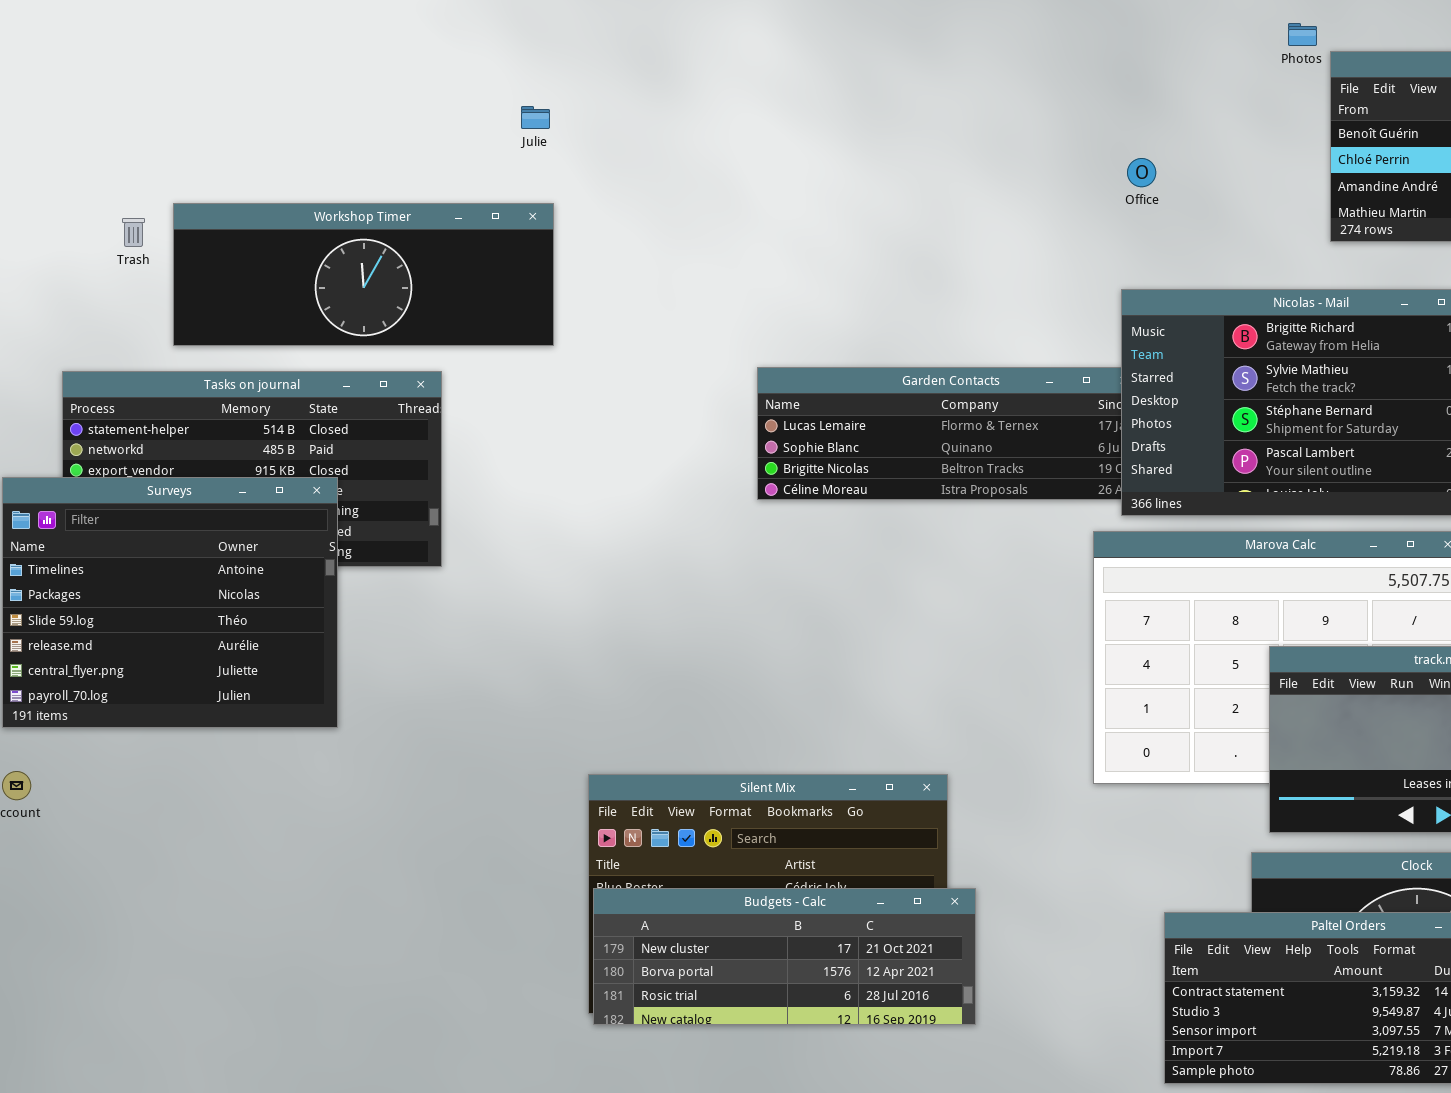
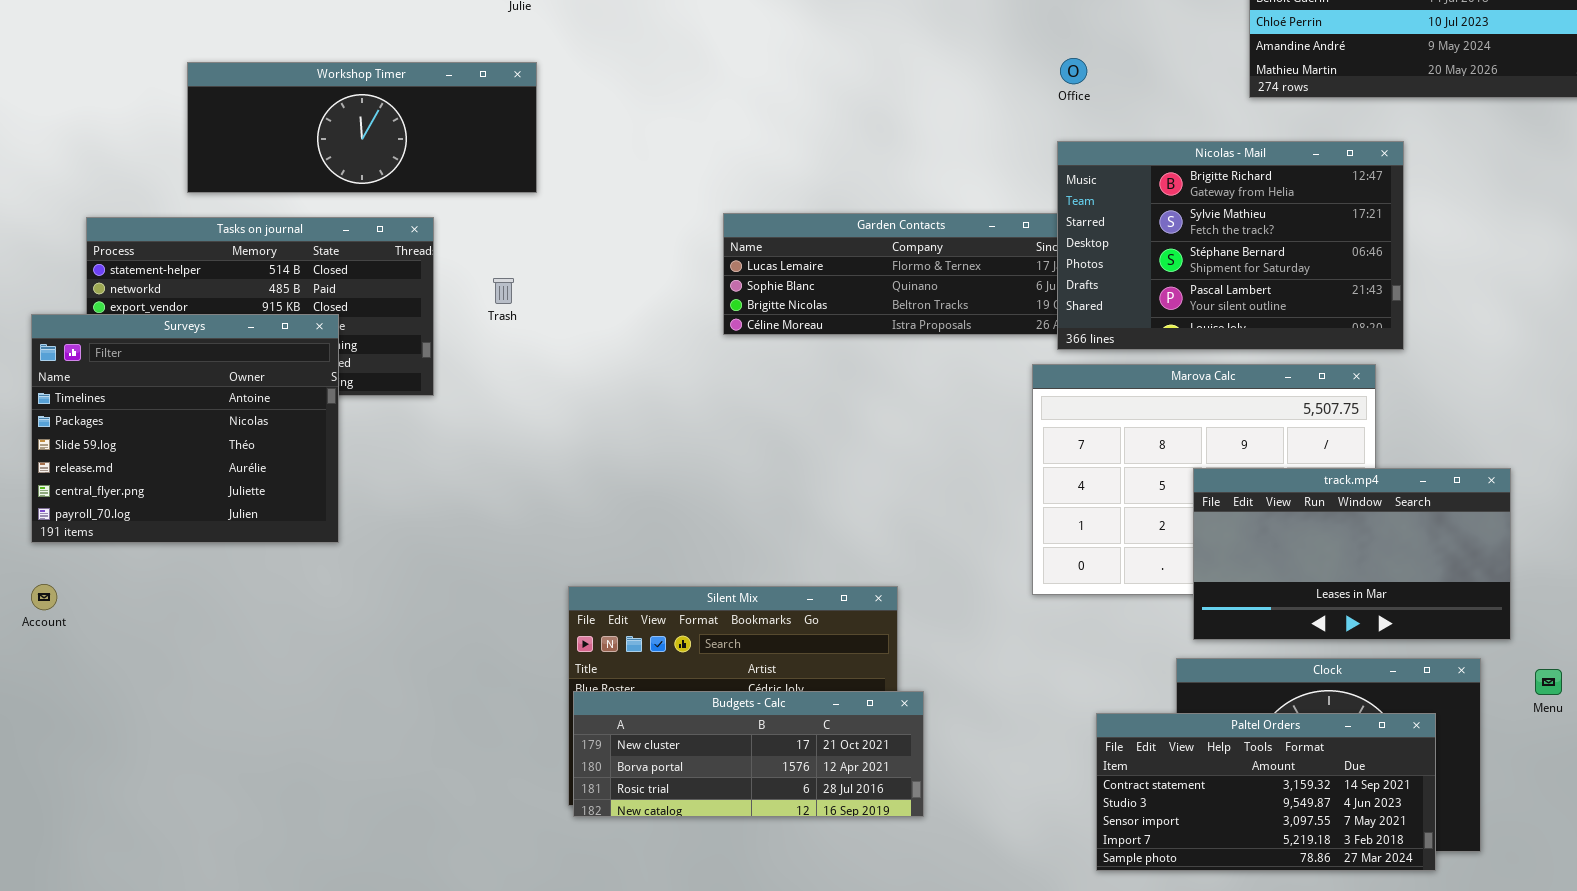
Office: [1127,158,1156,187] -> [1060,58,1087,84], moved
Trash: [122,218,145,247] -> [493,278,514,304], moved

